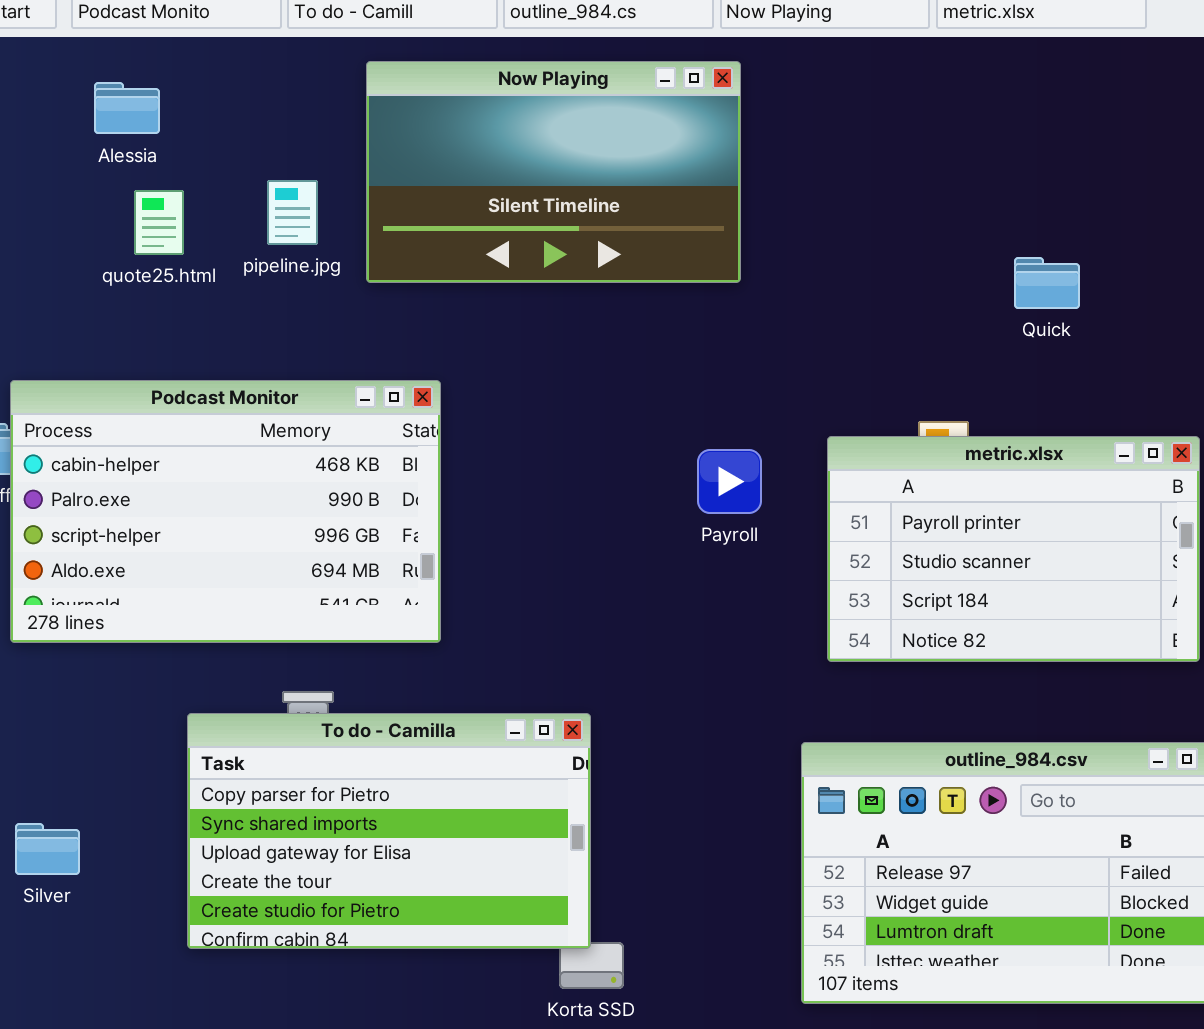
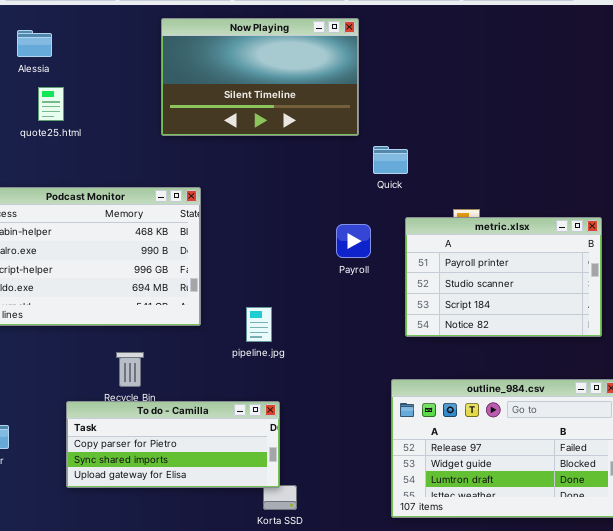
pipeline.jpg: [267,180,318,245] -> [246,307,272,342], moved
Quick: [1014,257,1080,309] -> [373,146,408,174], moved
To do - Camilla: [187,713,591,949] -> [66,401,280,488], resized

